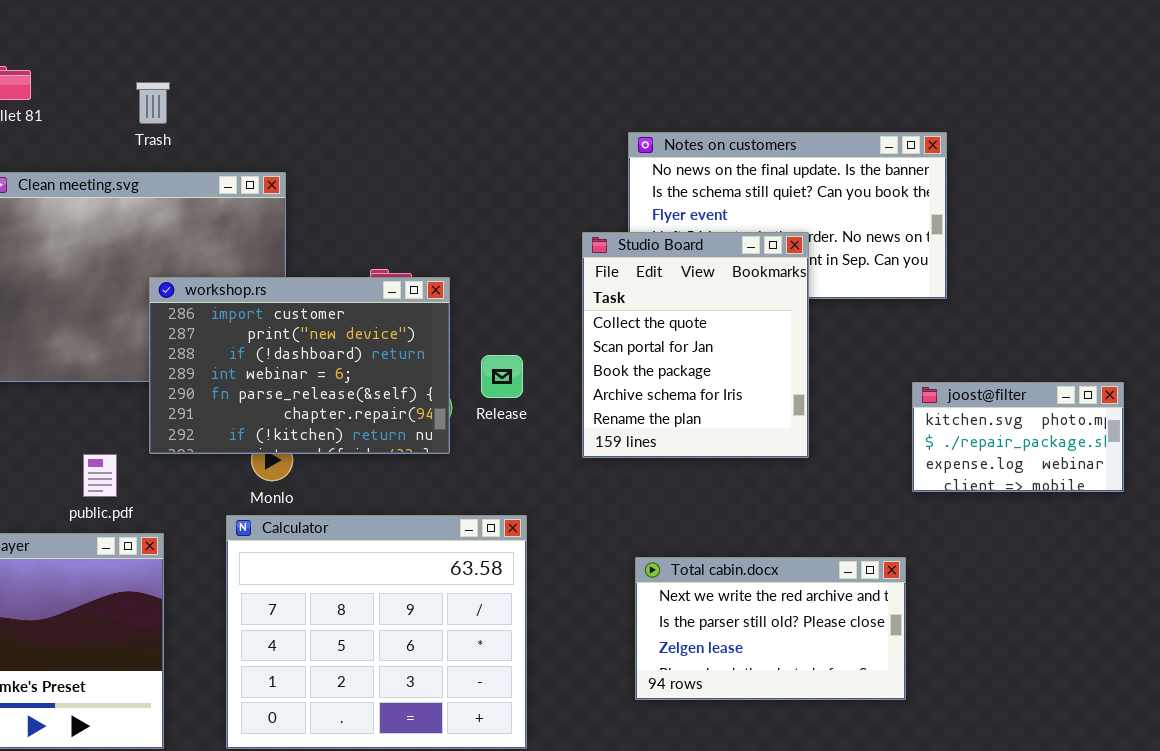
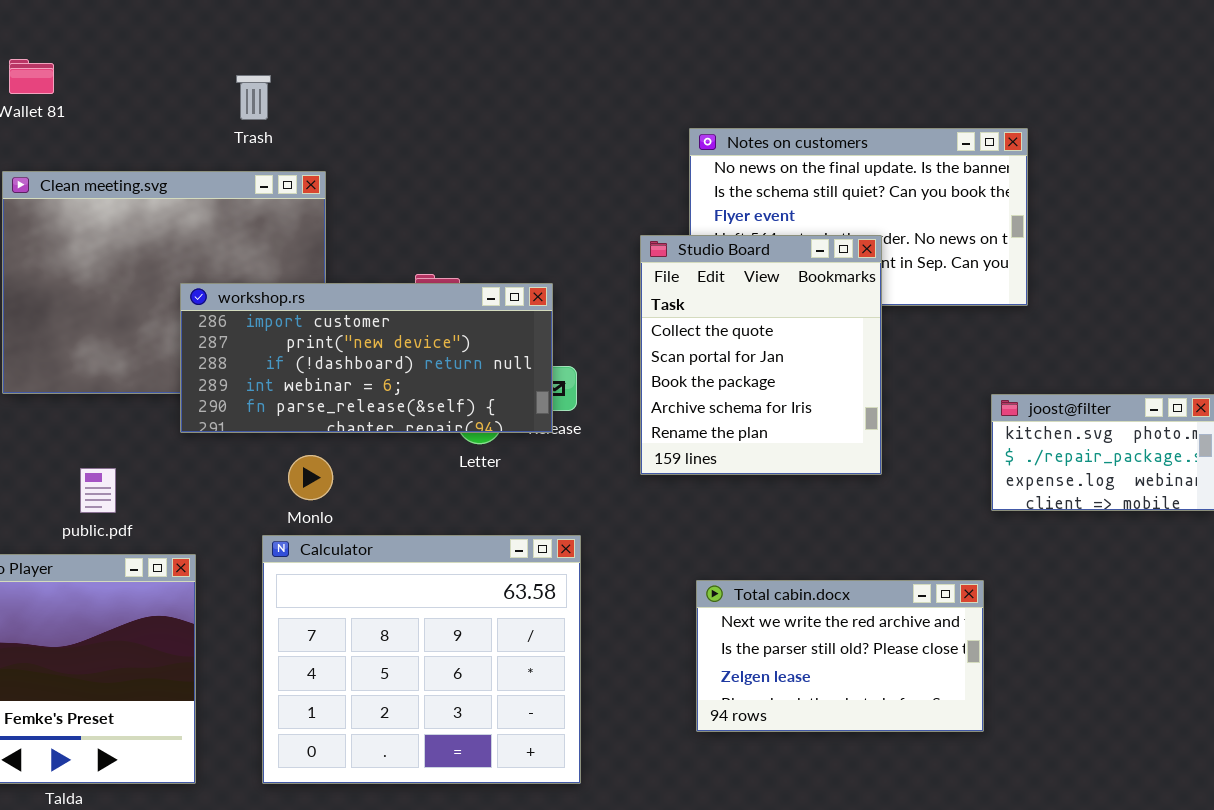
Trash: [136,82,170,124] -> [236,75,271,120], moved
workshop.rs: [149,277,450,454] -> [180,283,553,433], resized
public.pdf: [83,454,117,497] -> [80,468,116,513], moved

